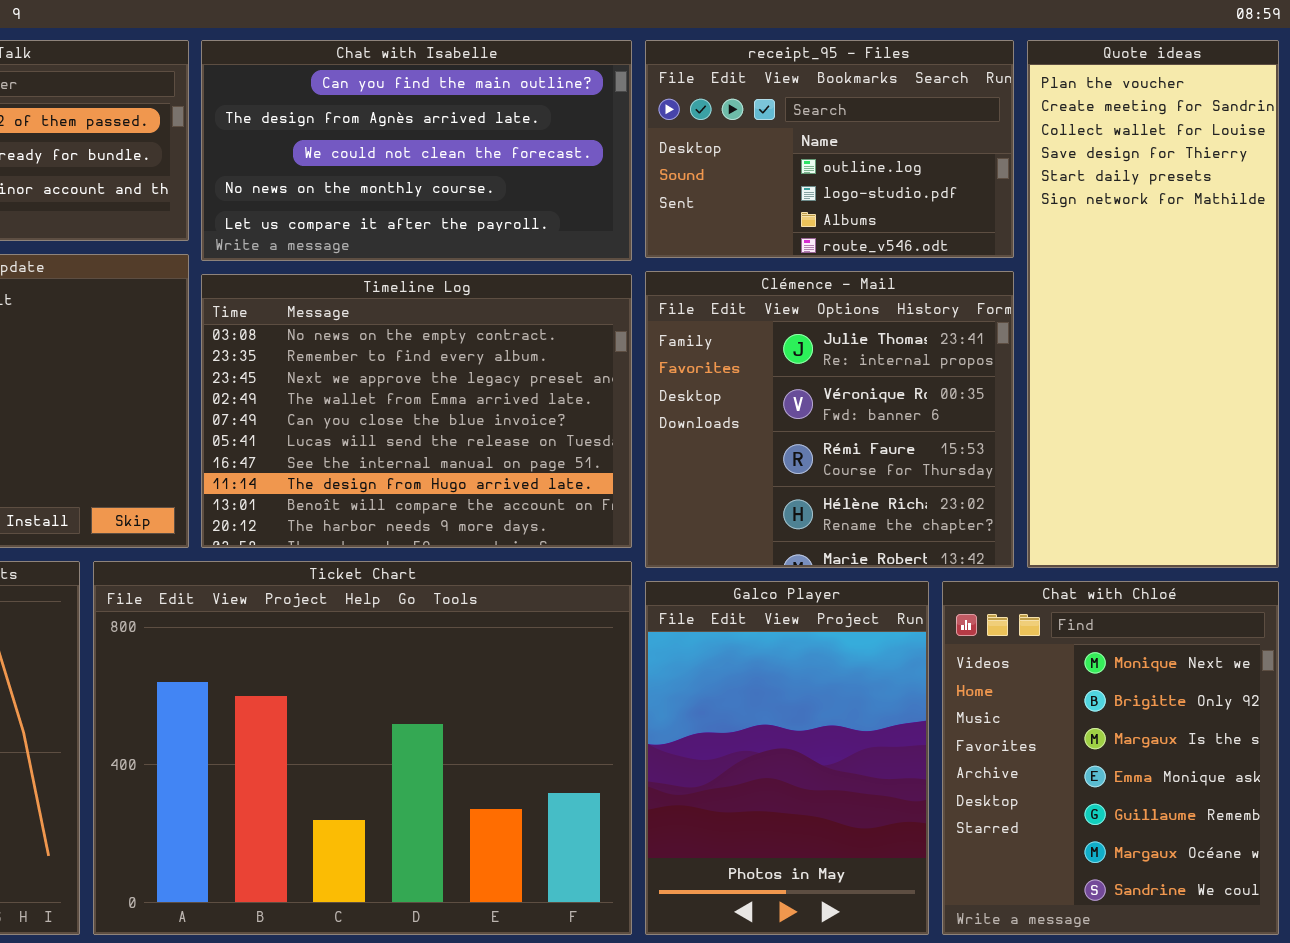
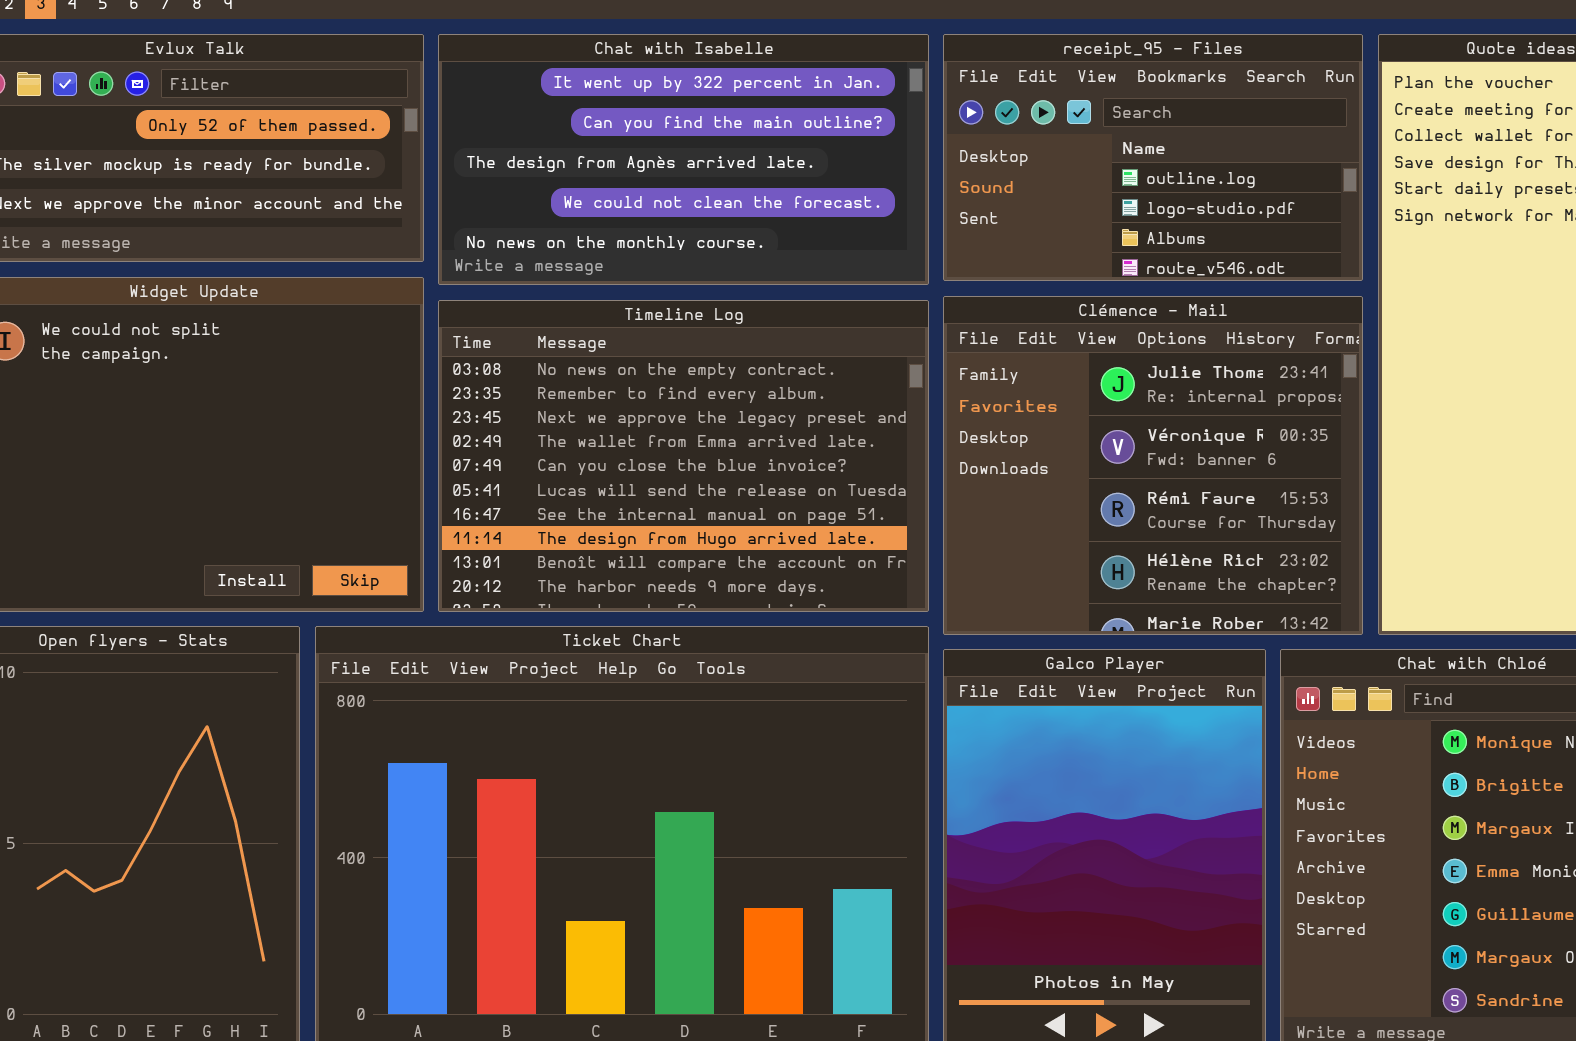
Chat with Isabelle: [201,40,632,261] -> [438,34,929,285], scrolled up 1 row

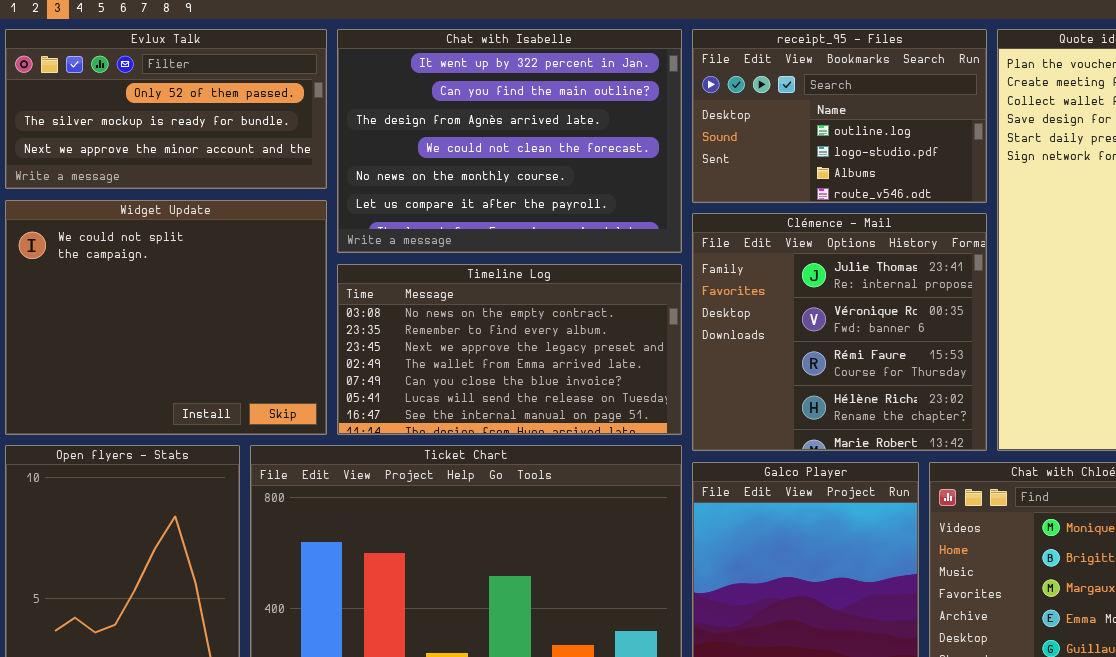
Chat with Isabelle: [438,34,929,285] -> [337,29,682,253], resized
Timeline Log: [438,300,929,612] -> [337,264,682,435], resized

